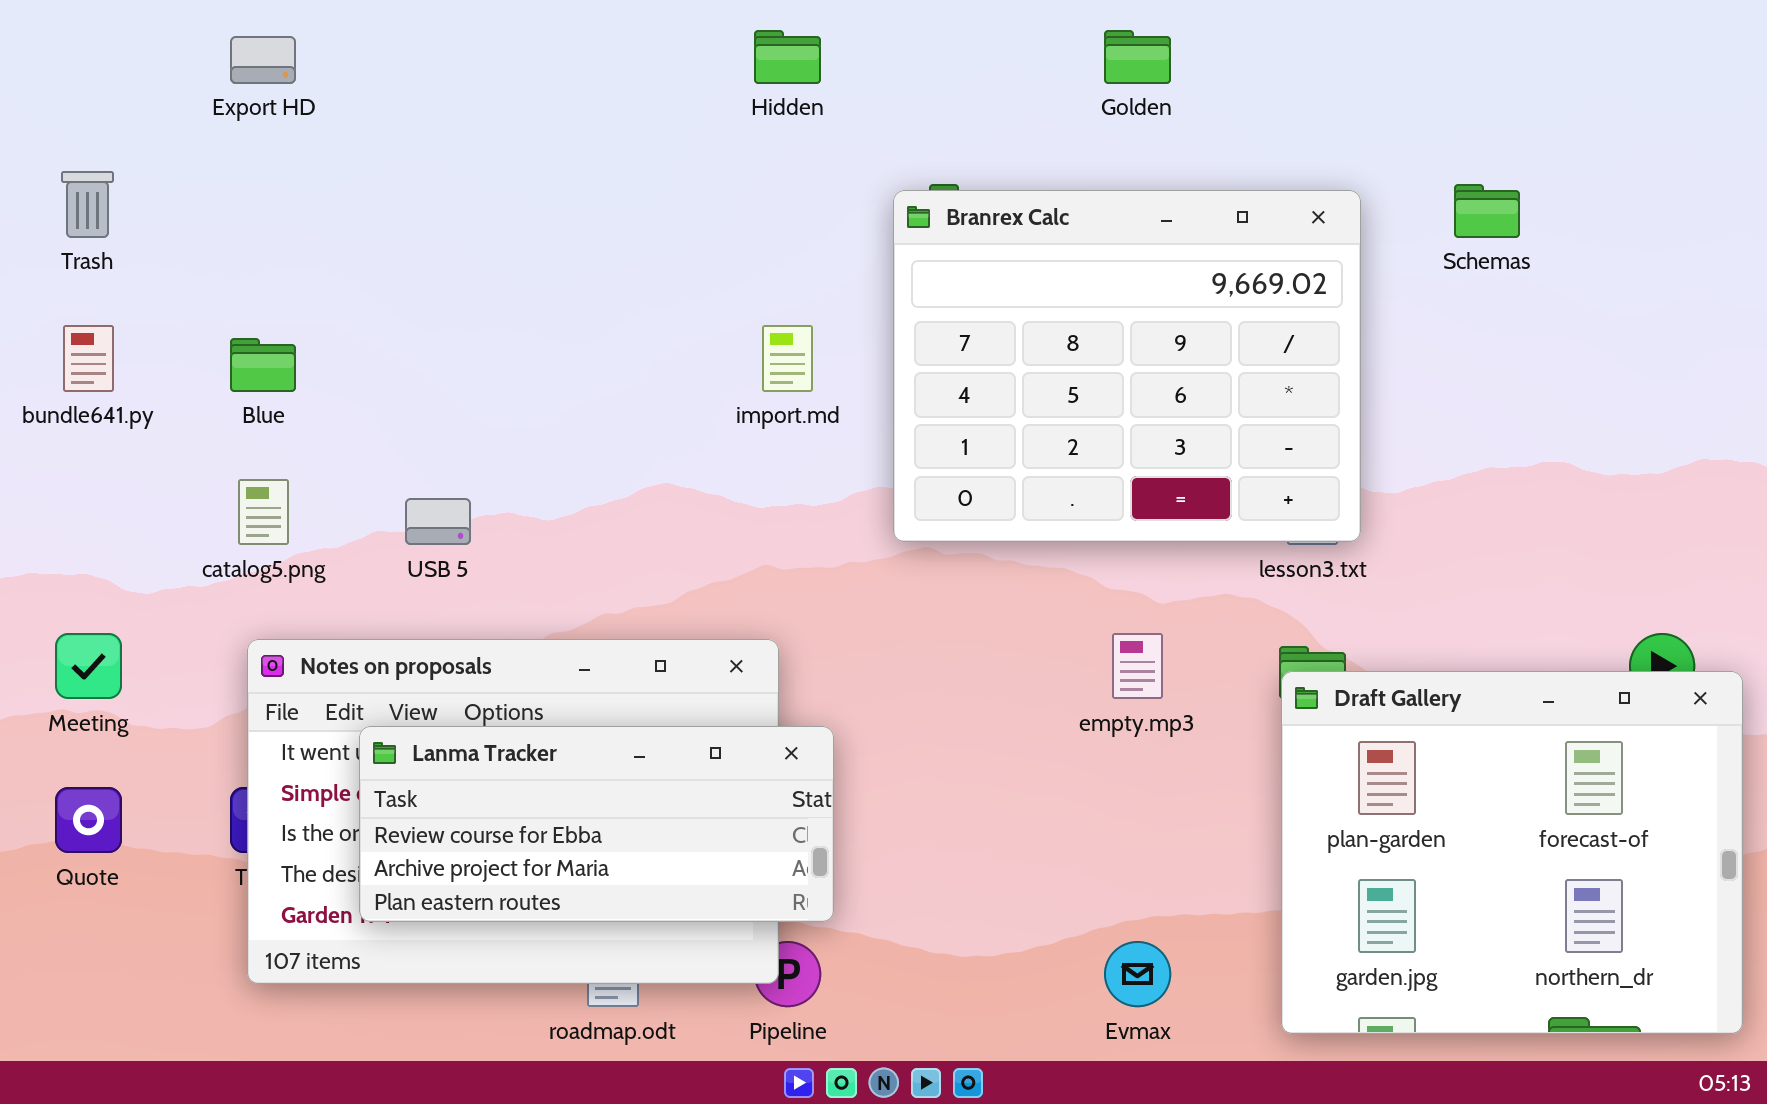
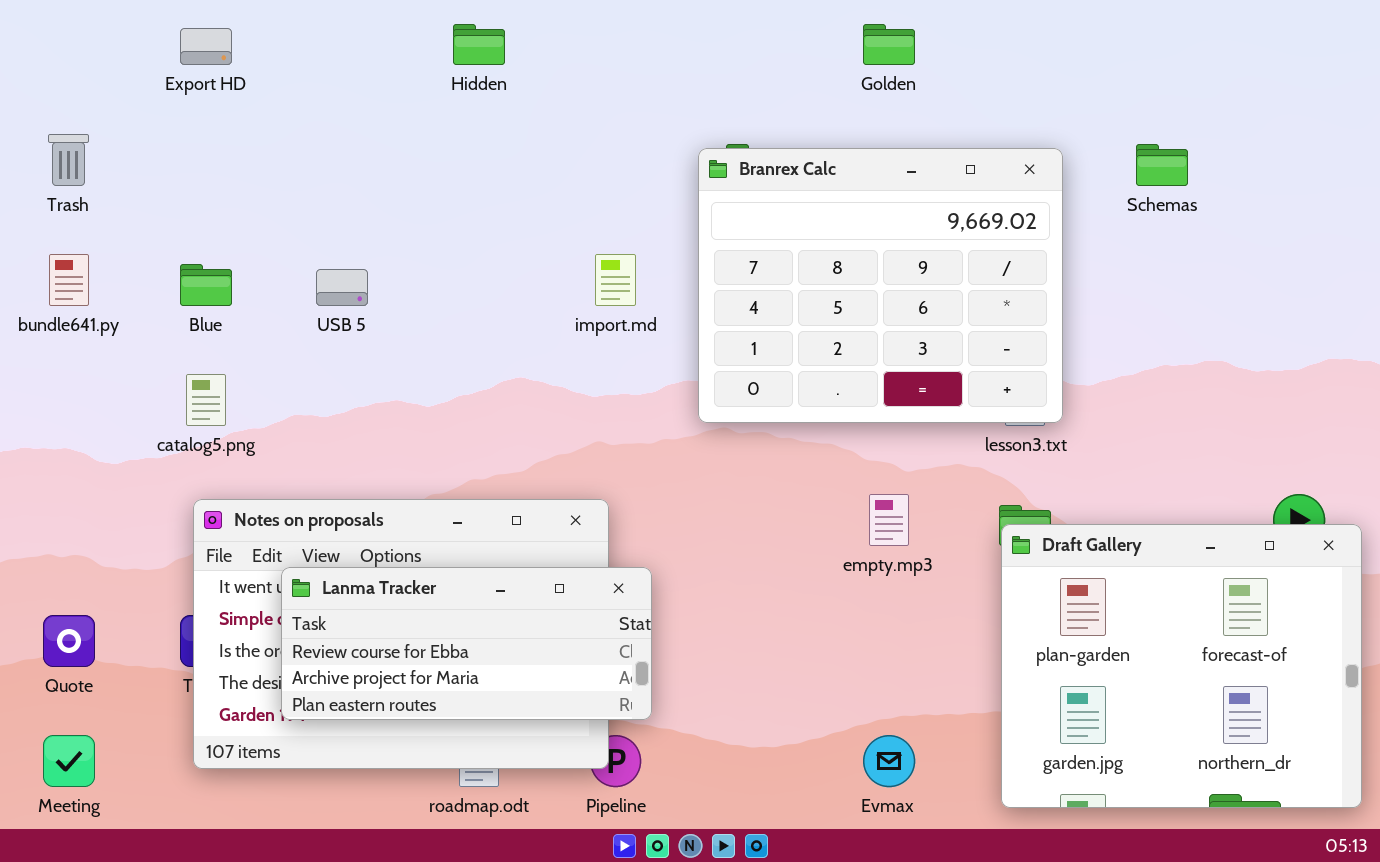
Hidden: [754,30,821,84] -> [453,24,505,65], moved
USB 5: [405,498,471,545] -> [316,269,368,306], moved
Meeting: [55,633,122,699] -> [43,735,95,787], moved

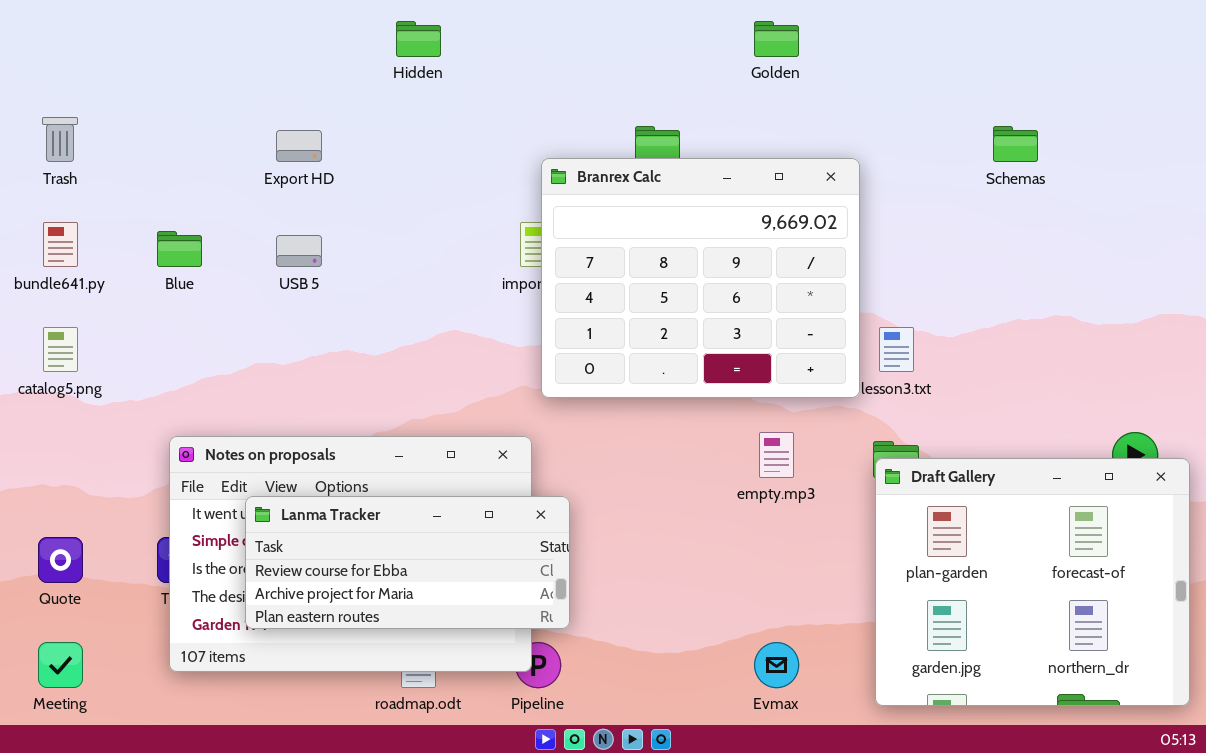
Export HD: [180,28,232,65] -> [276,130,322,162], moved
Branrex Calc: [698,148,1063,423] -> [541,158,860,398], moved
catalog5.png: [186,374,226,426] -> [43,327,78,372], moved

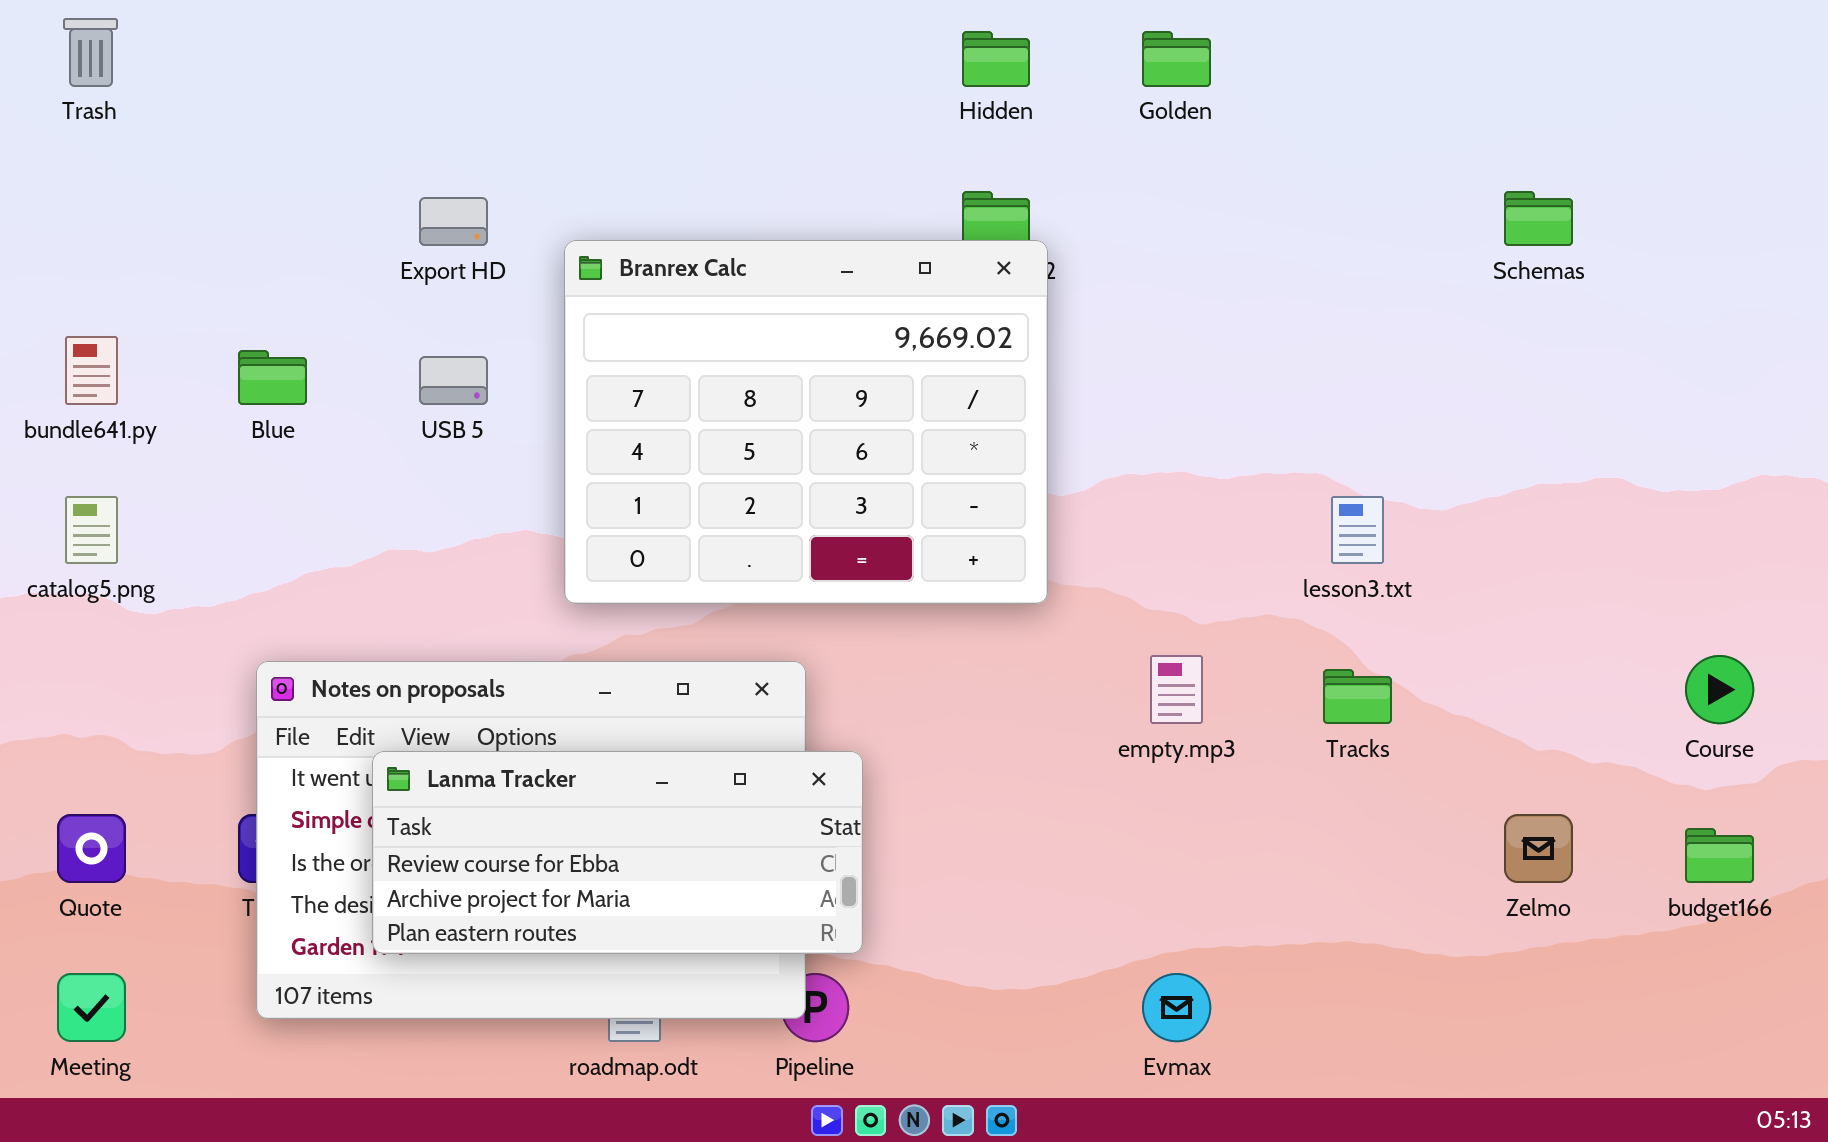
Hidden: [396,21,441,57] -> [962,31,1030,87], moved
Trash: [42,117,78,162] -> [63,18,118,87], moved
Branrex Calc: [541,158,860,398] -> [564,240,1048,604], moved
Draft Gallery: [875,458,1190,706] -> none, closed

